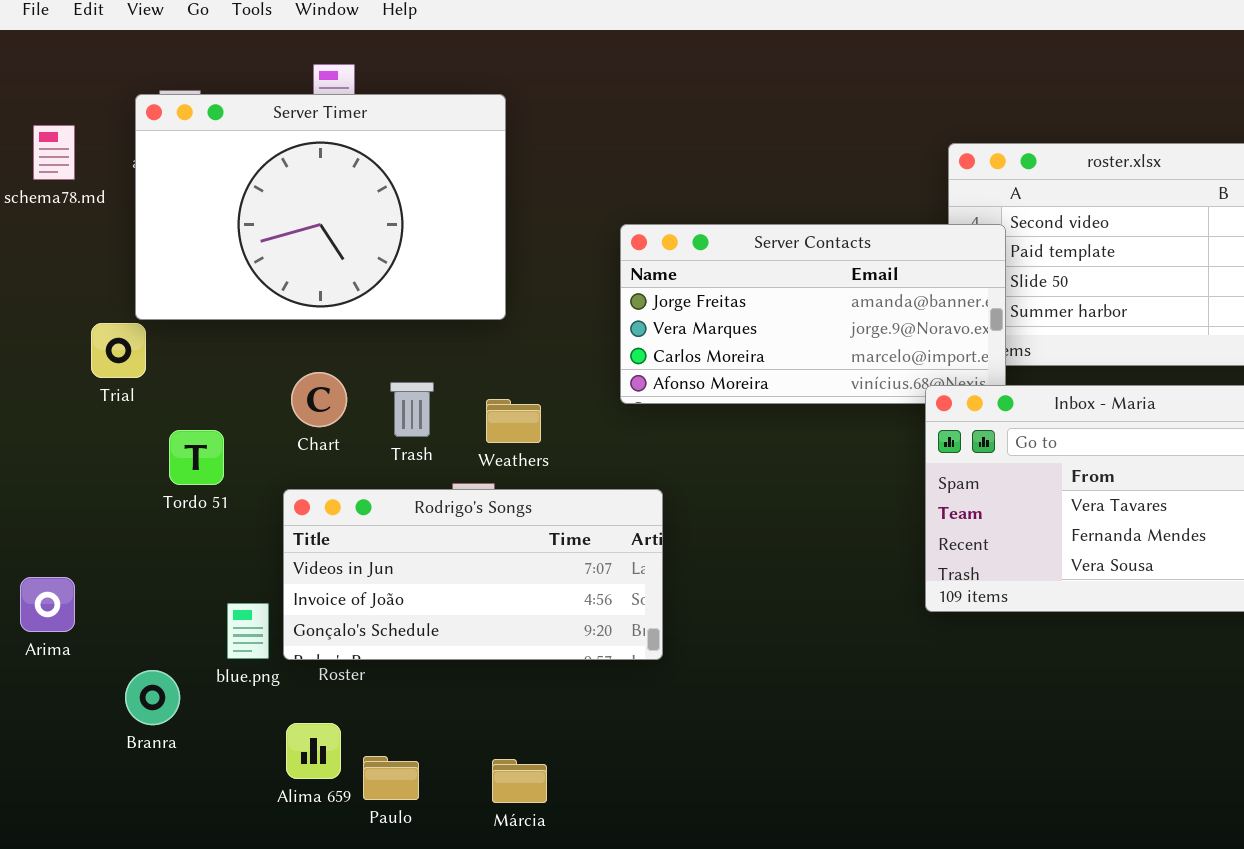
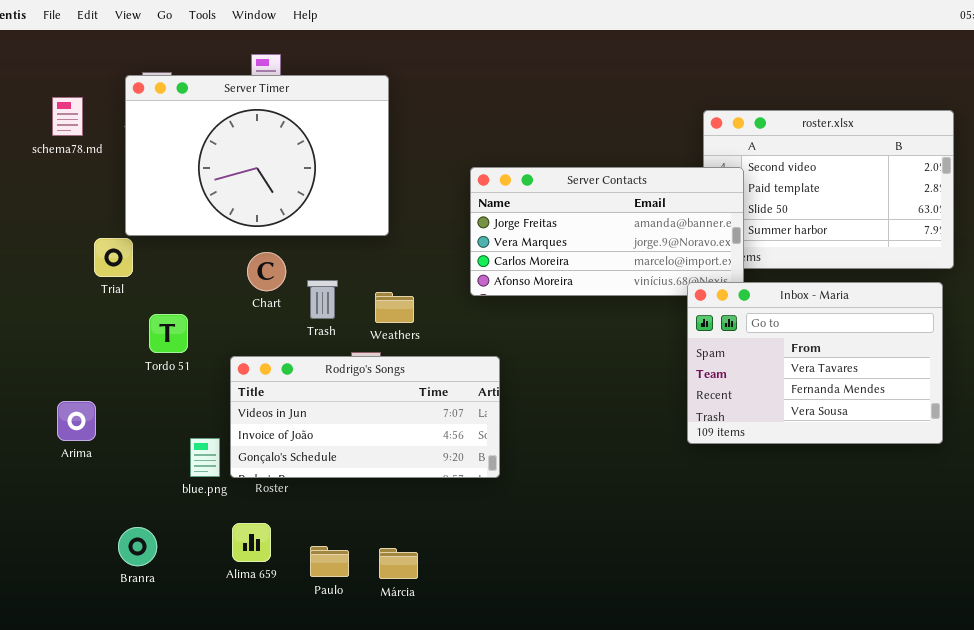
Chart: [291,372,347,427] -> [247,252,286,291], moved
Arima: [20,577,75,632] -> [57,401,96,441], moved
Branra: [125,670,180,725] -> [118,527,157,566], moved
Paulo: [363,756,419,800] -> [310,546,349,577], moved

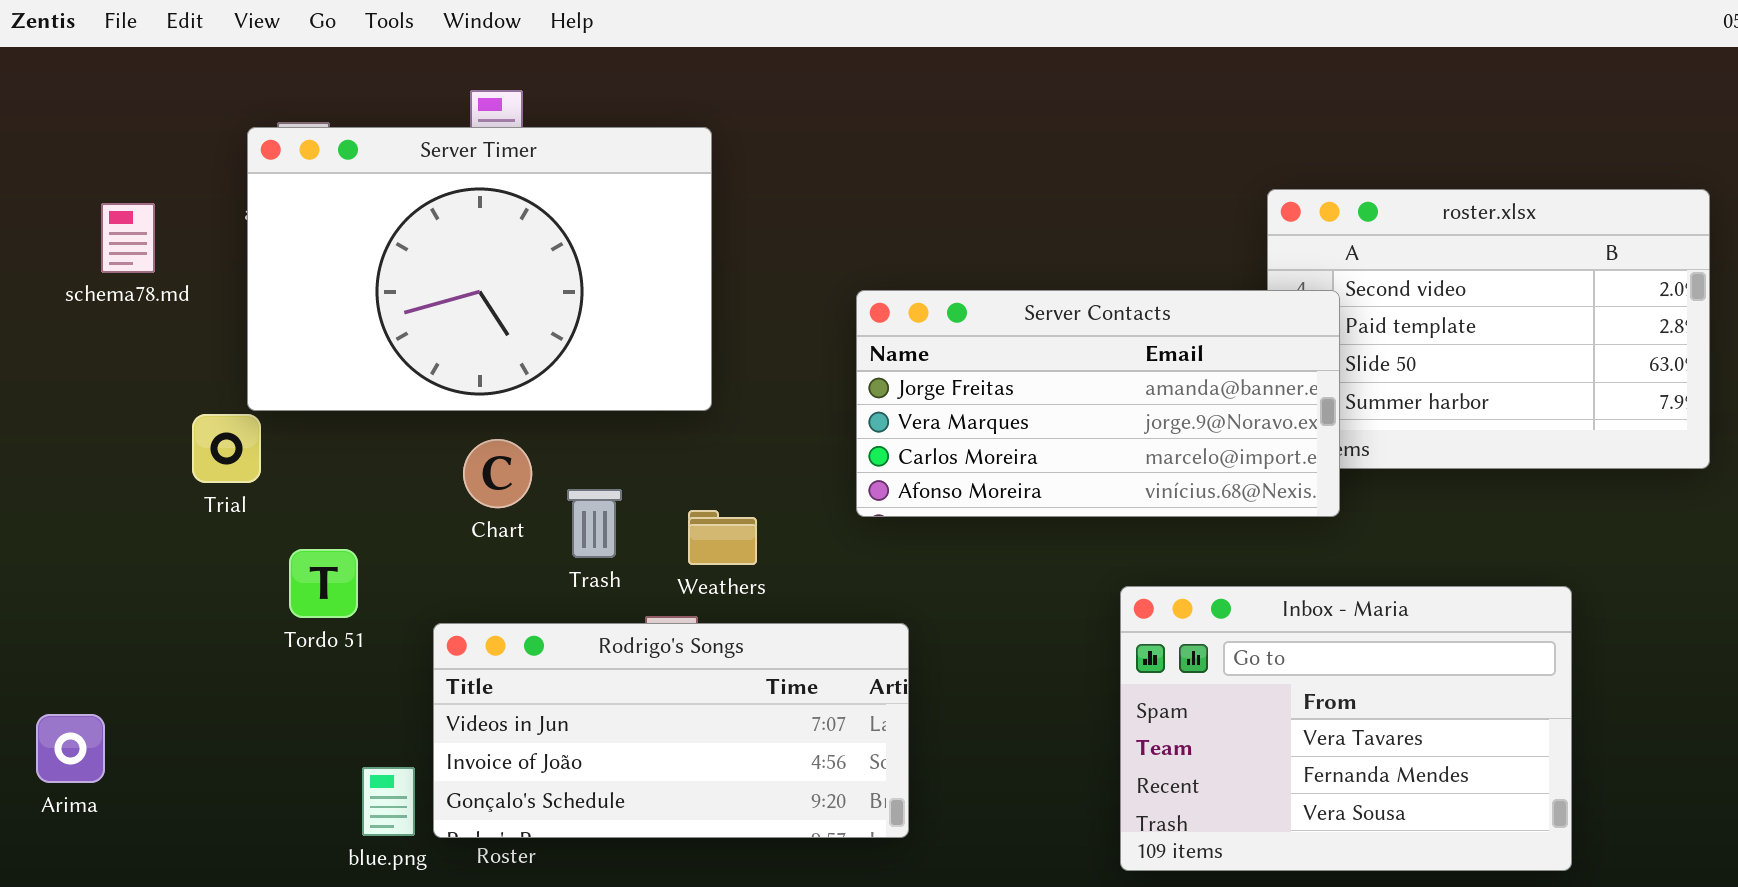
schema78.md: [52,97,83,136] -> [101,203,155,273], moved
Inbox - Maria: [687,282,943,444] -> [1120,586,1572,871], moved
Arima: [57,401,96,441] -> [36,714,105,783], moved

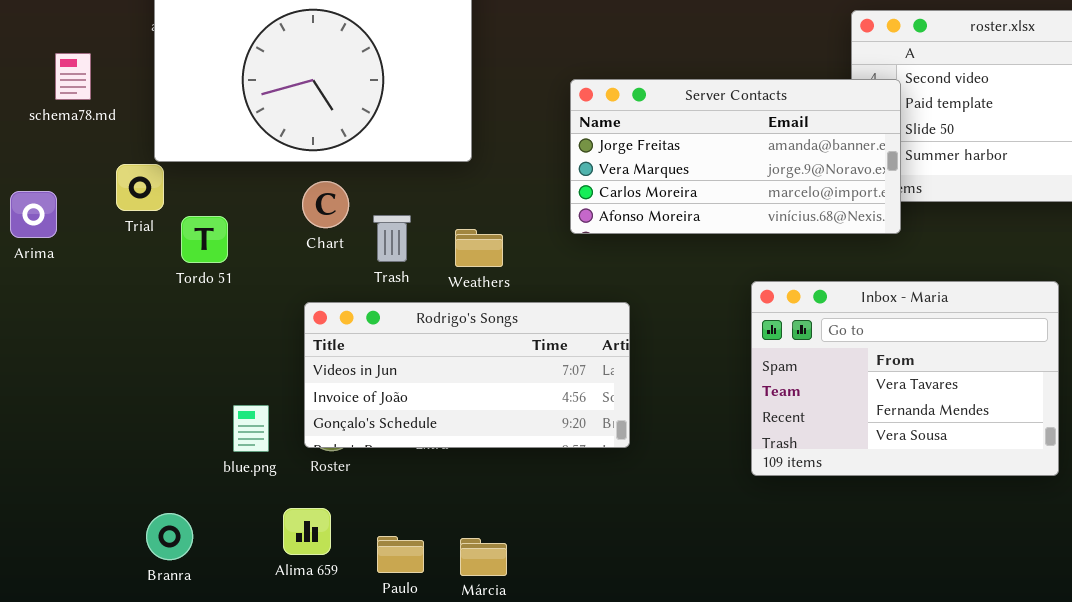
schema78.md: [101,203,155,273] -> [55,53,91,100], moved
Tordo 51: [289,549,358,618] -> [181,216,228,263], moved
Rodrigo's Songs: [433,623,909,838] -> [304,302,630,448], moved
Arima: [36,714,105,783] -> [10,191,57,238], moved

